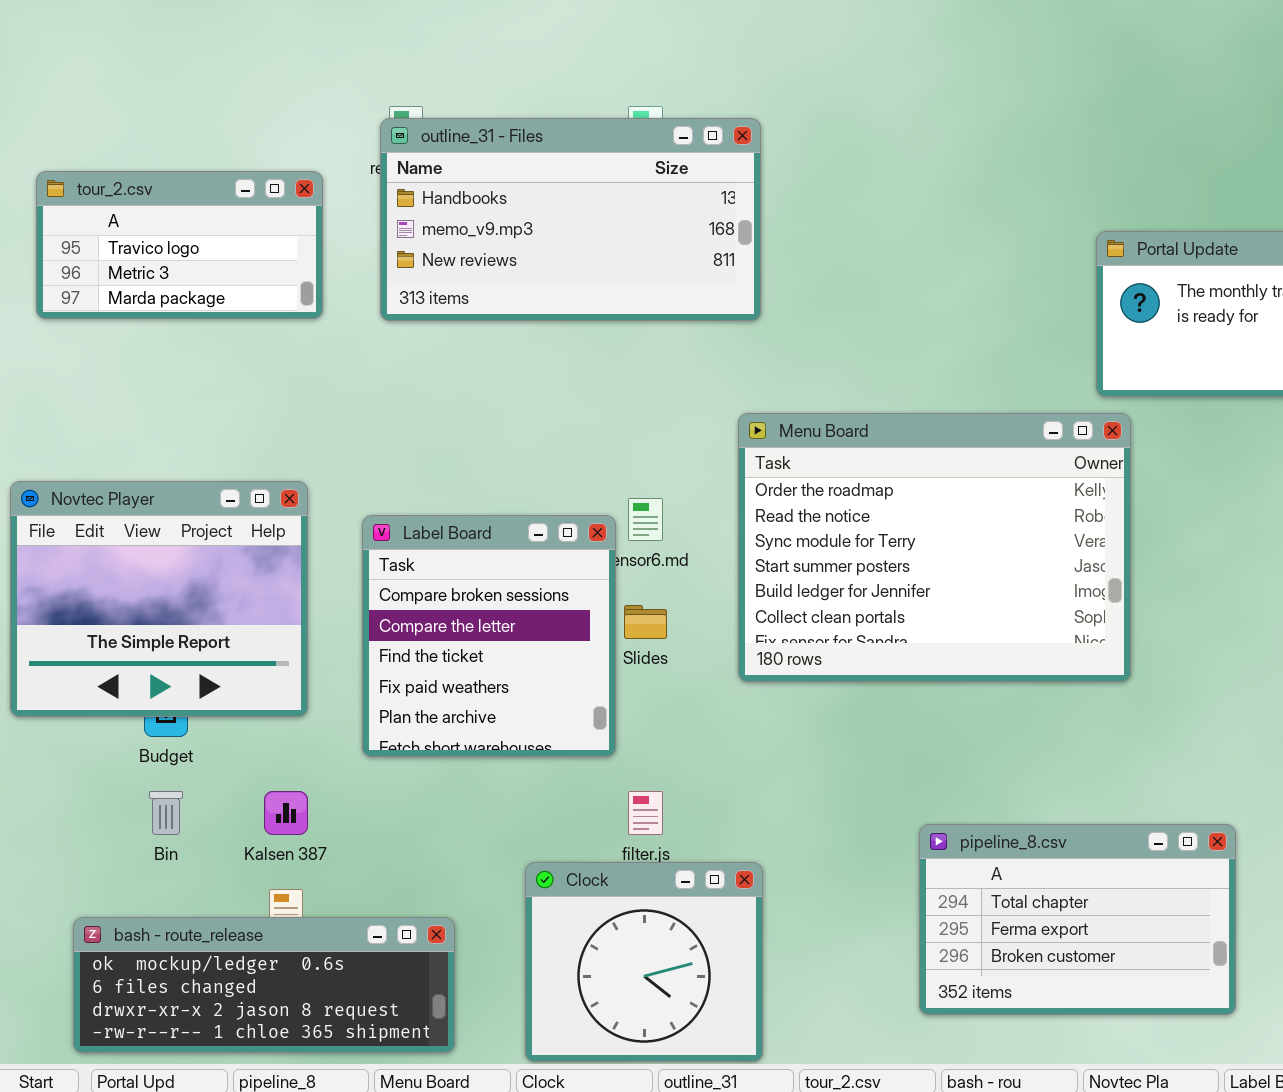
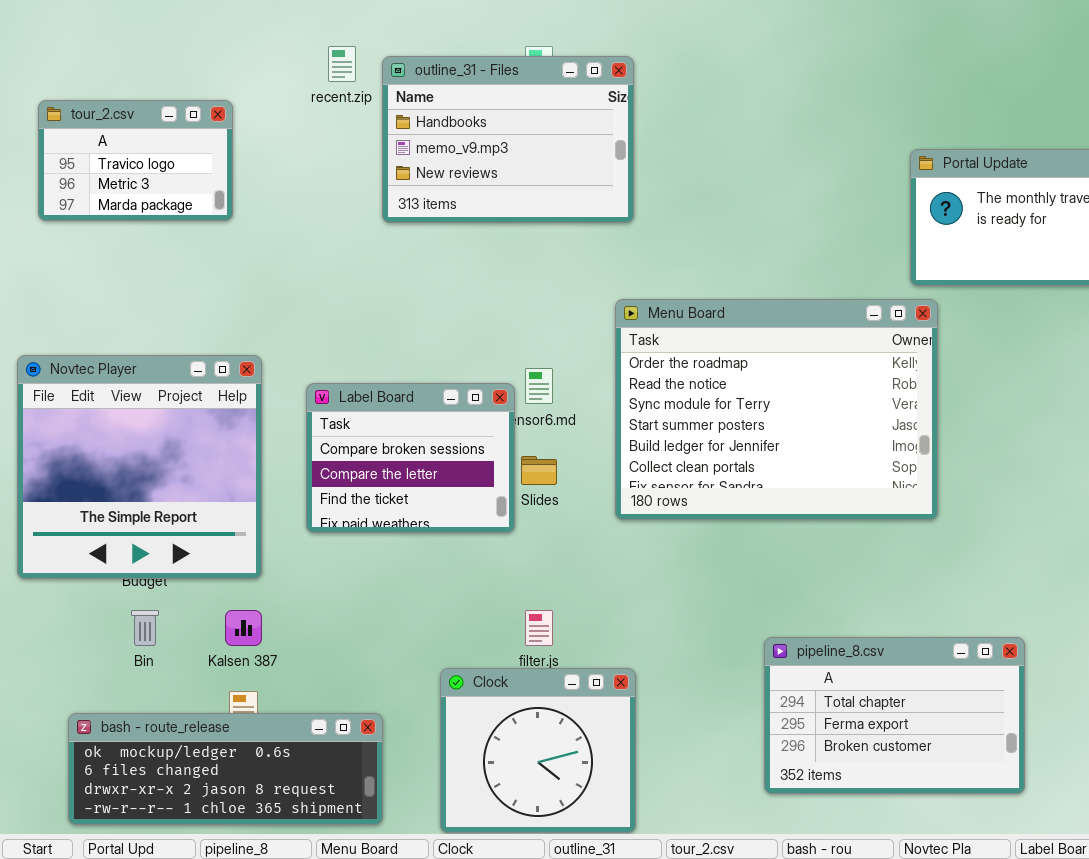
outline_31 - Files: [380,118,761,321] -> [382,56,634,223], resized
tour_2.csv: [36,171,323,319] -> [38,100,233,221], resized
Novtec Player: [10,481,308,717] -> [17,355,262,579], resized
Label Board: [362,515,616,757] -> [306,383,515,533], resized

